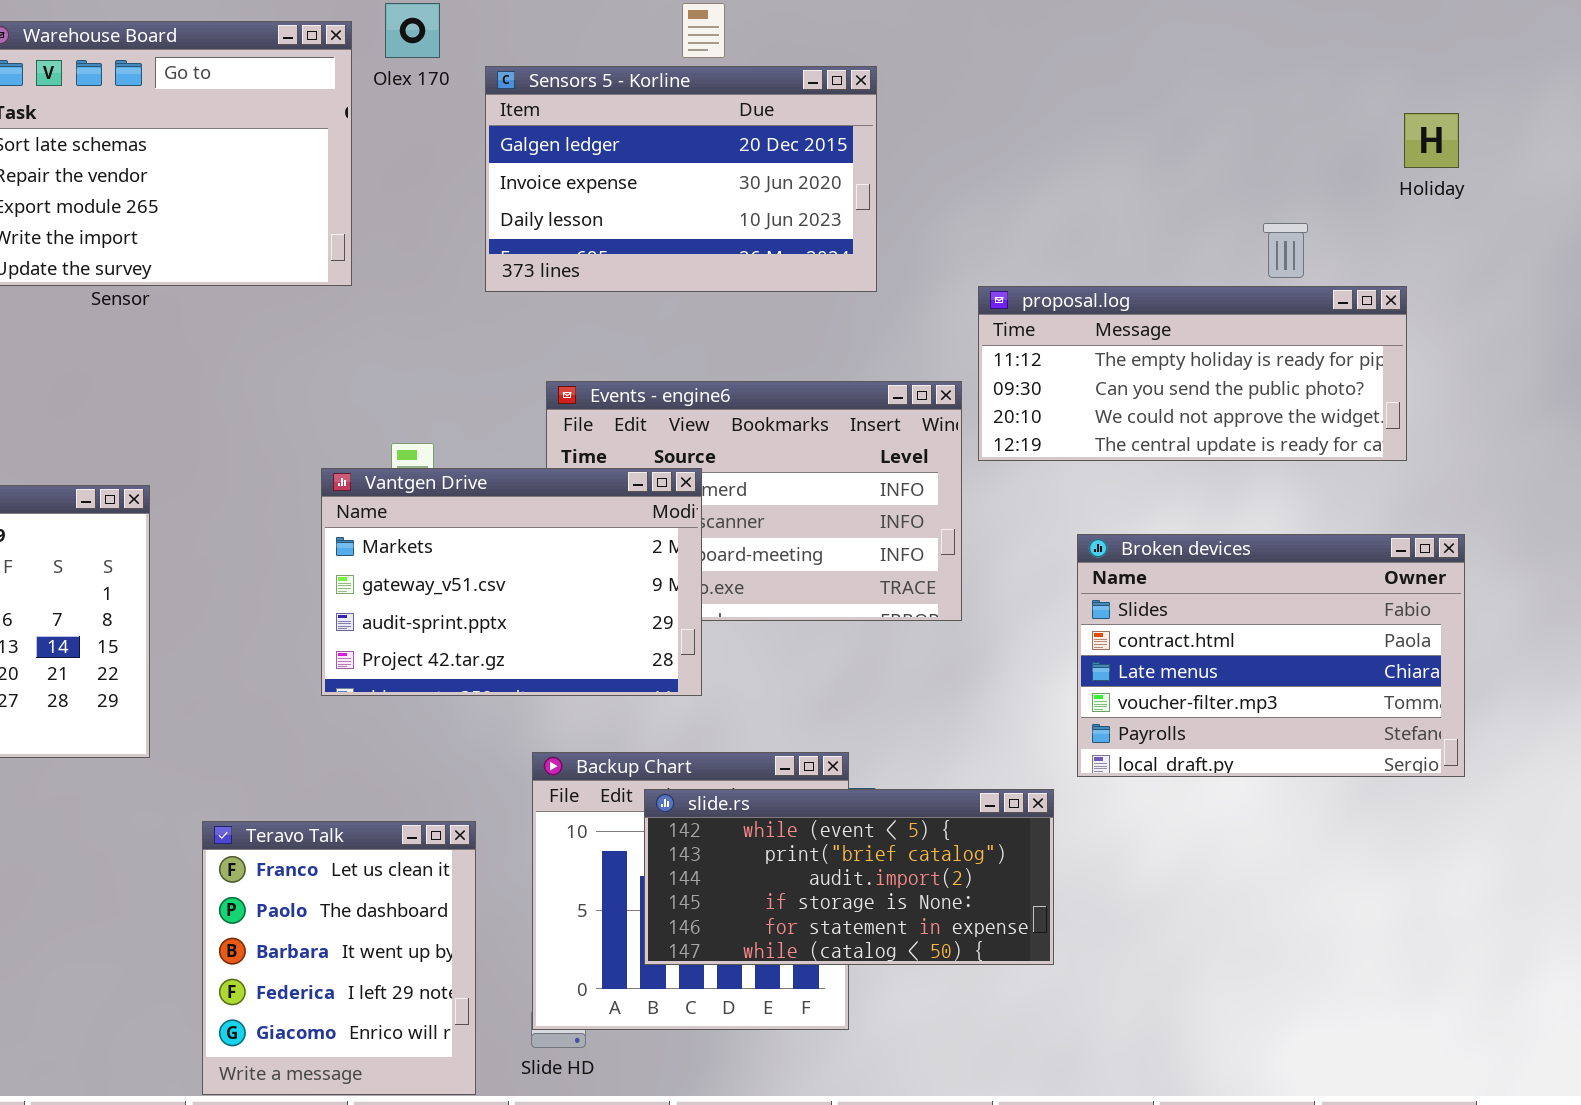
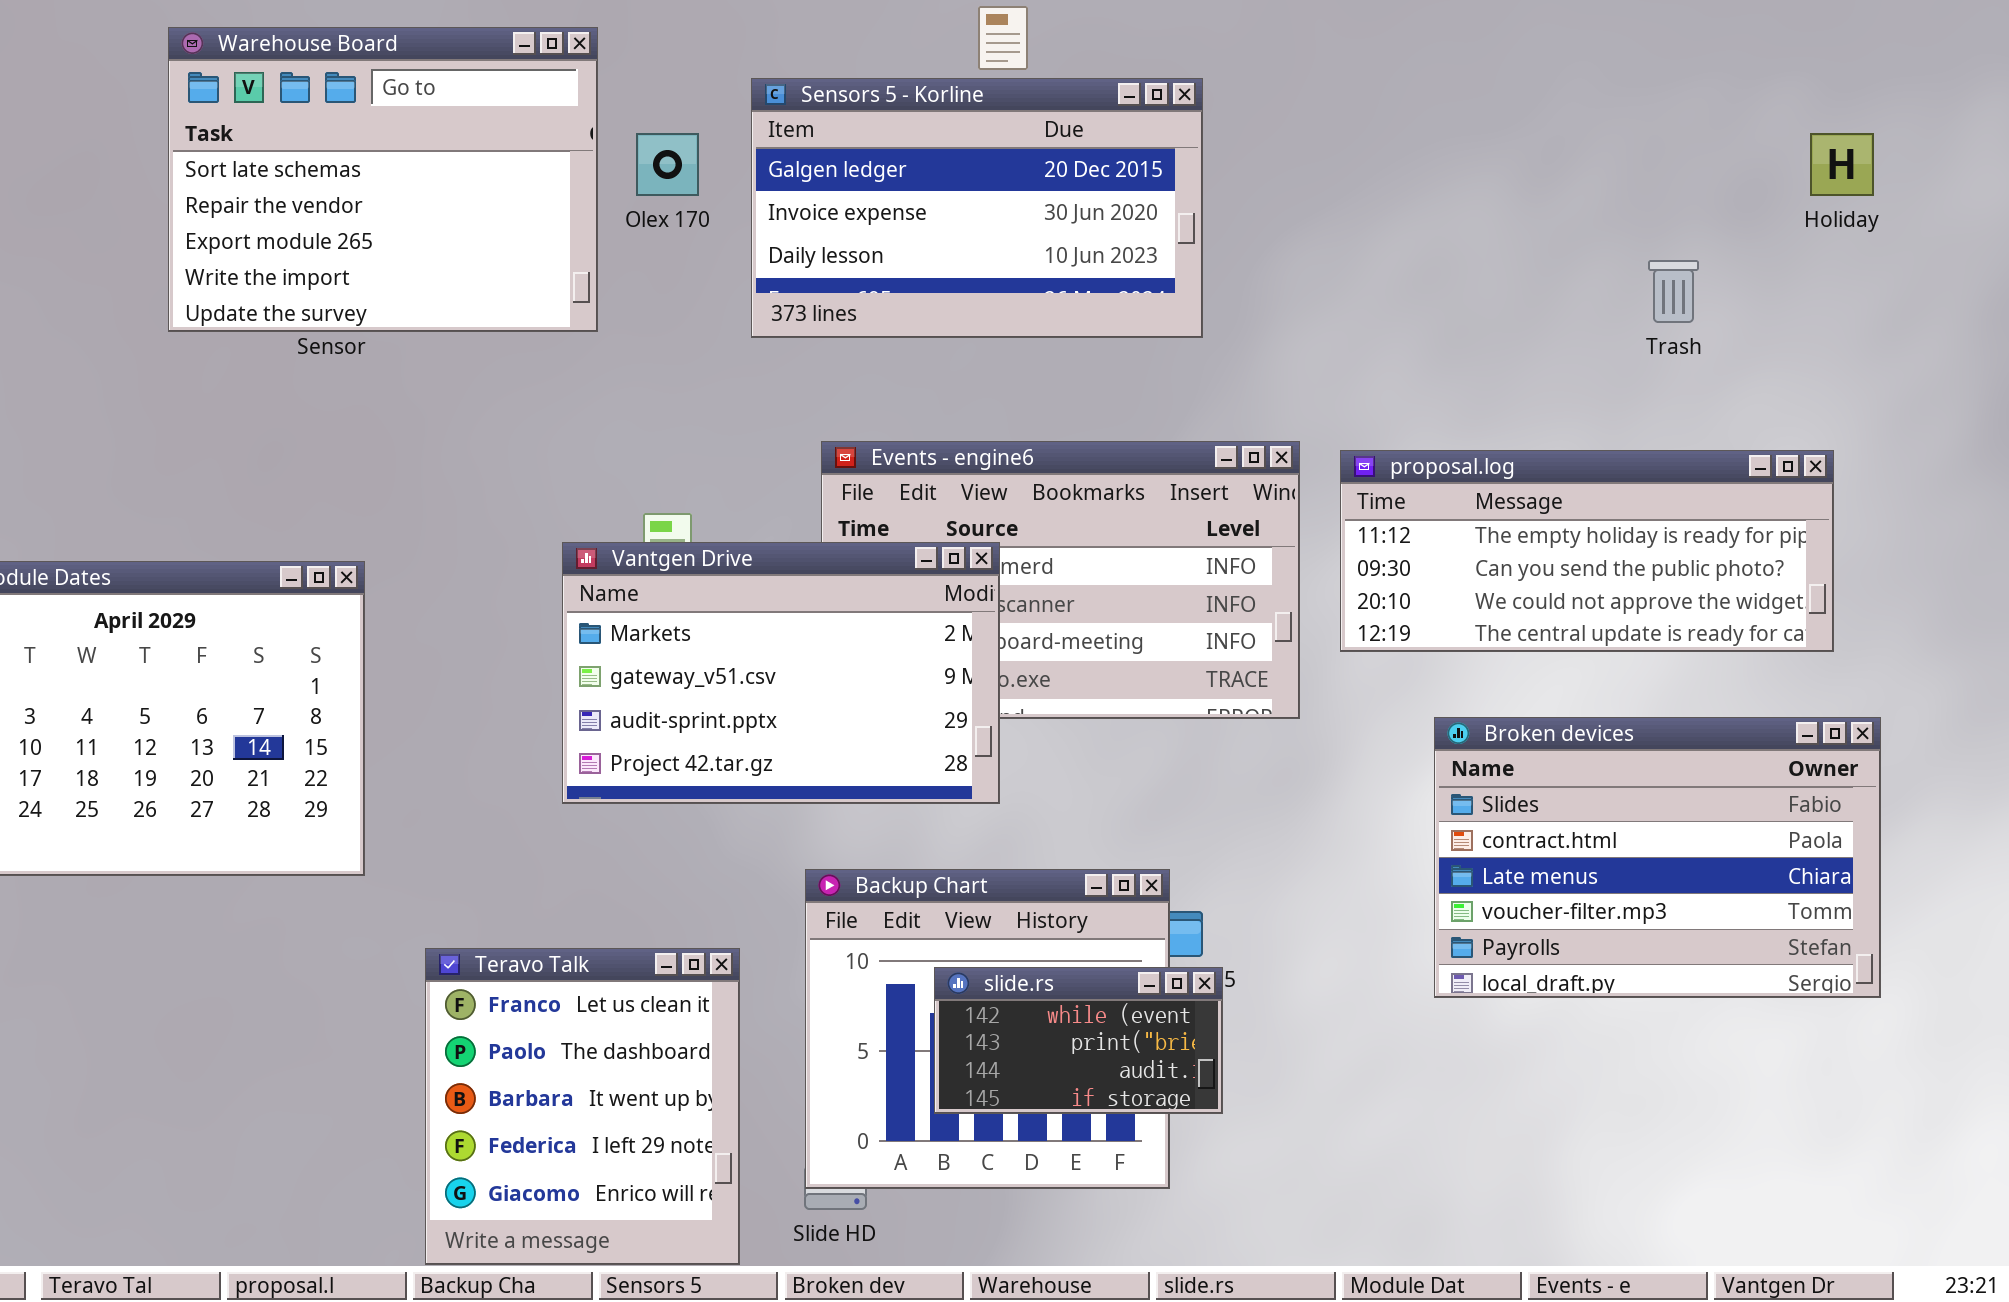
Olex 170: [385,3,440,58] -> [636,133,699,196], moved
proposal.log: [978,286,1407,461] -> [1340,450,1834,652], moved
Broken devices: [1077,534,1465,777] -> [1434,717,1881,998], moved
slide.rs: [644,789,1054,965] -> [934,967,1223,1114], resized

